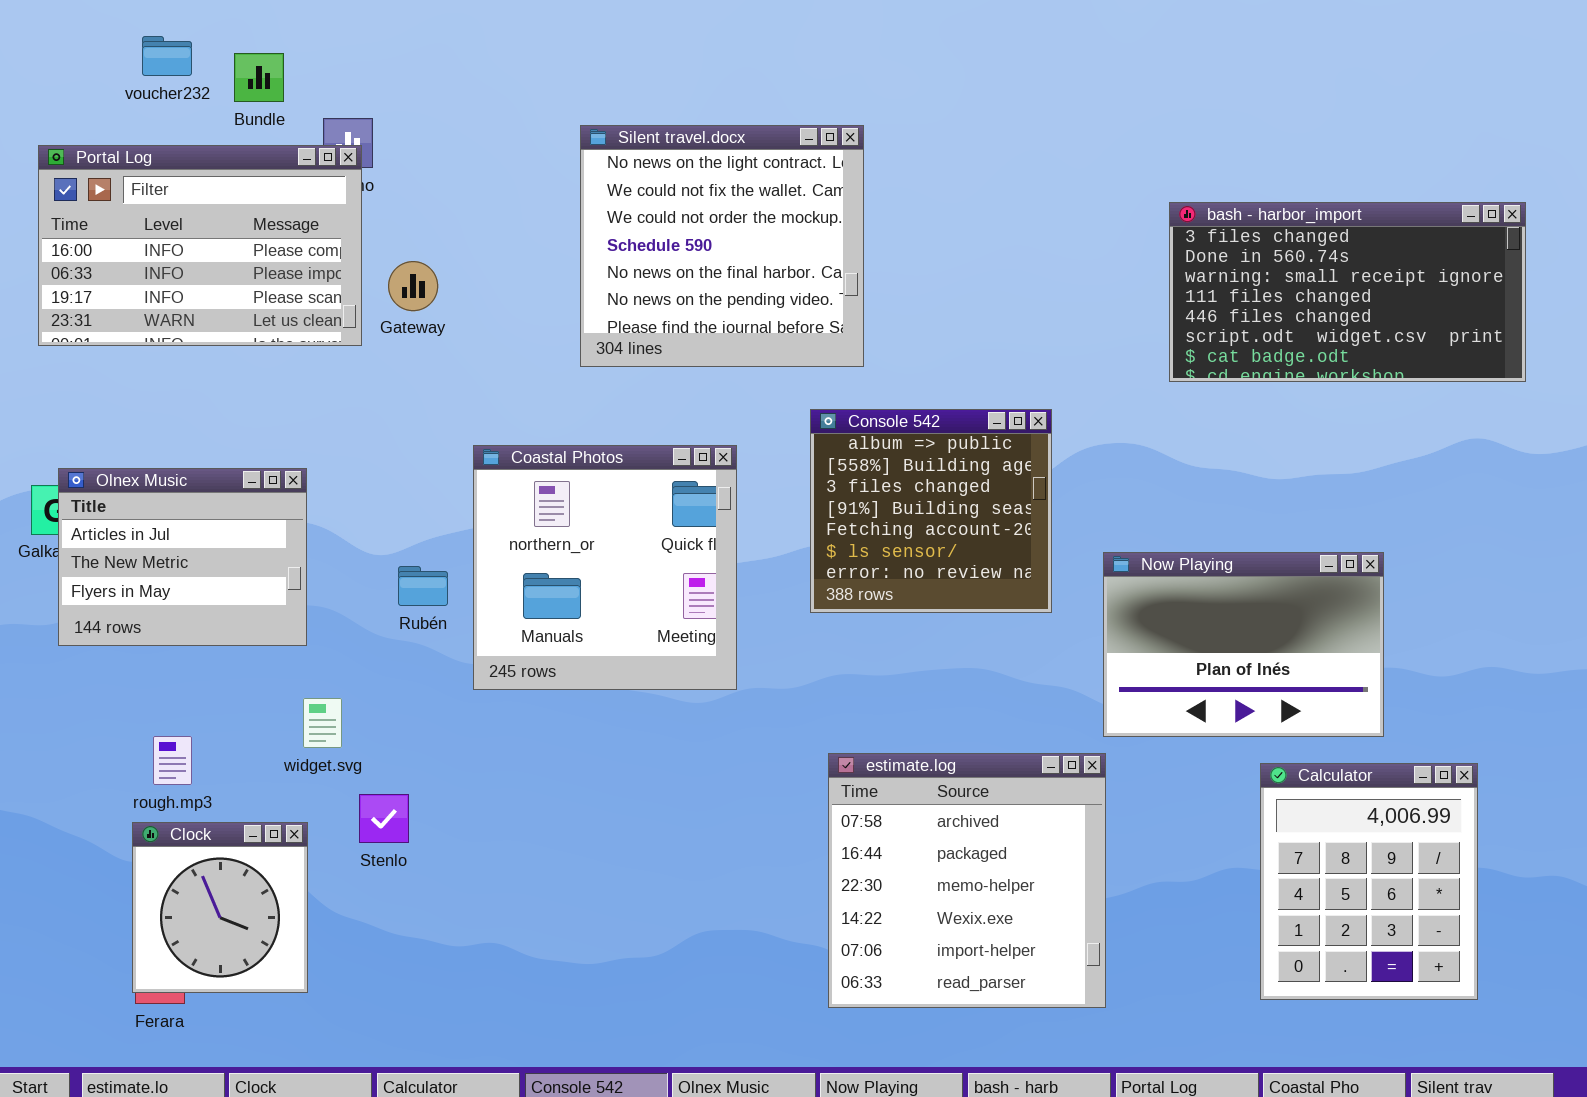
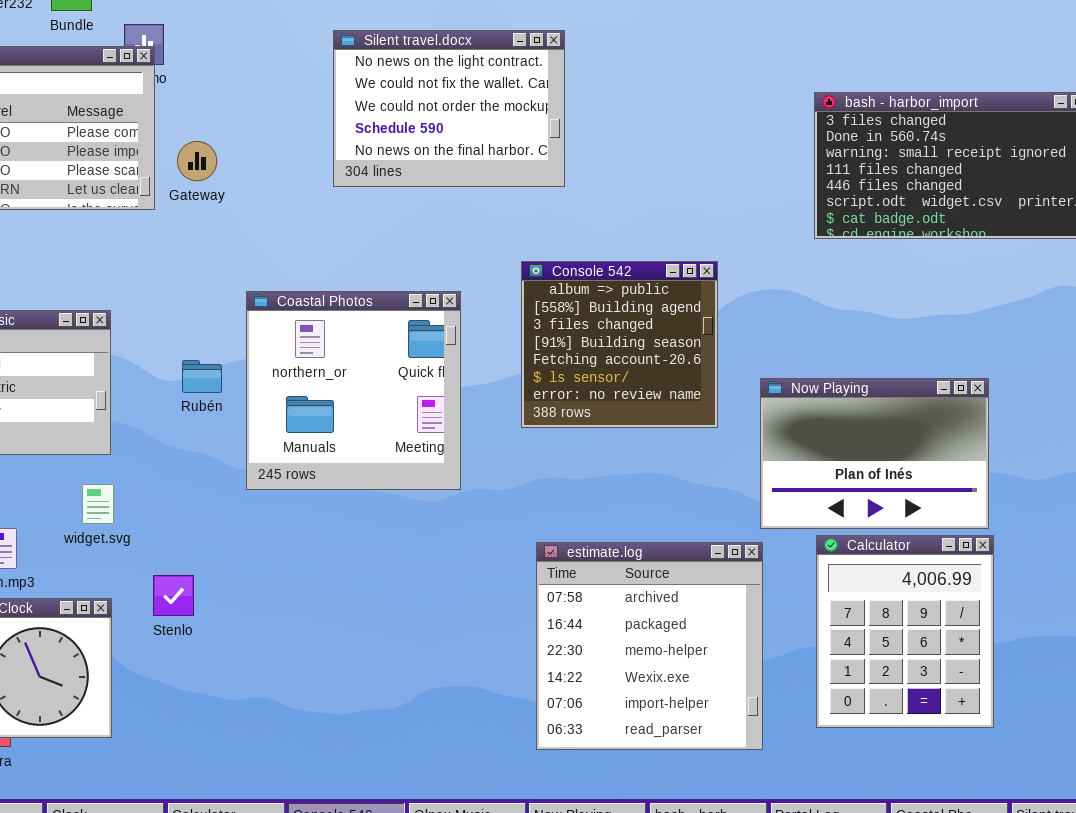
Silent travel.docx: [580,125,864,367] -> [333,30,565,187], resized
Rubén: [398,566,448,606] -> [182,360,222,393], moved
widget.svg: [303,698,342,748] -> [82,484,114,524], moved
Calculator: [1260,763,1478,1000] -> [816,535,994,728], moved

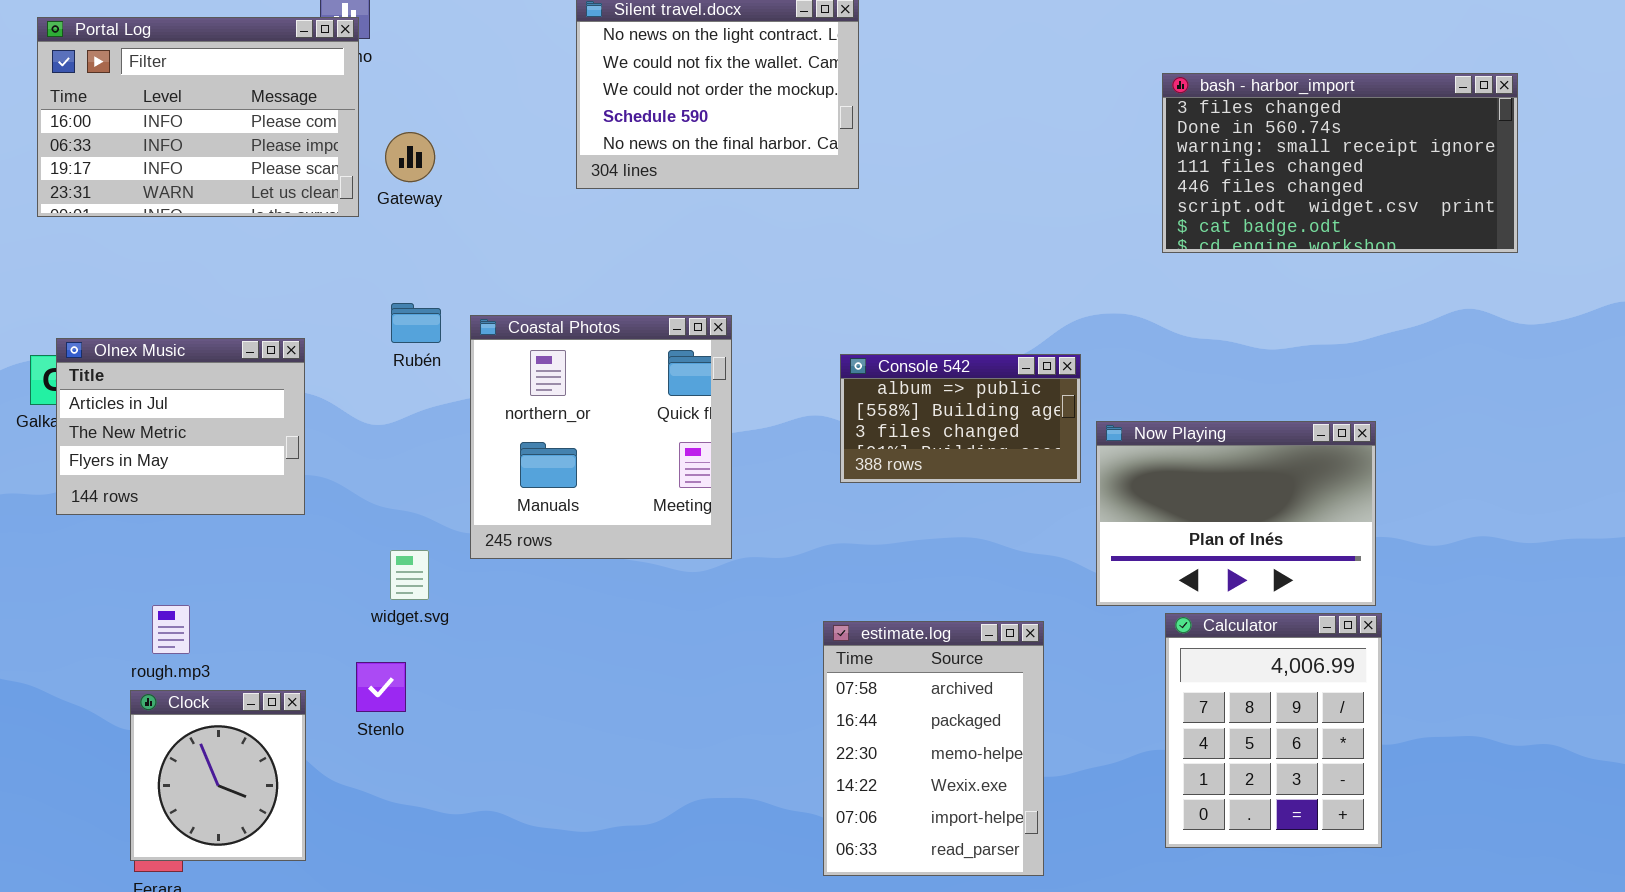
Console 542: [521,261,718,428] -> [840,354,1081,483], moved, resized
Rubén: [182,360,222,393] -> [391,303,441,343], moved
widget.svg: [82,484,114,524] -> [390,550,429,600], moved
estimate.log: [536,542,763,750] -> [823,621,1044,876], resized

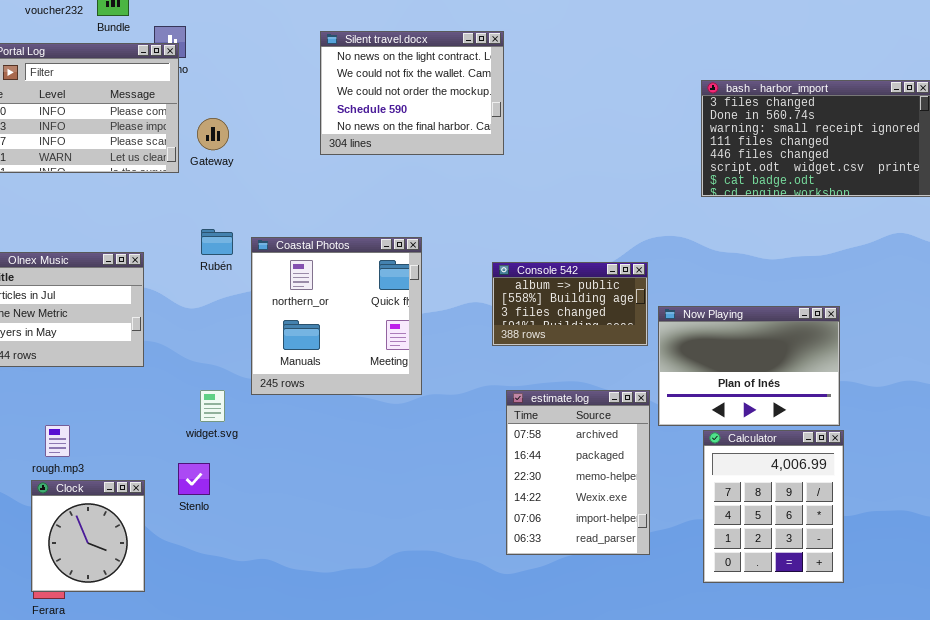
estimate.log: [823,621,1044,876] -> [506,390,650,555], moved

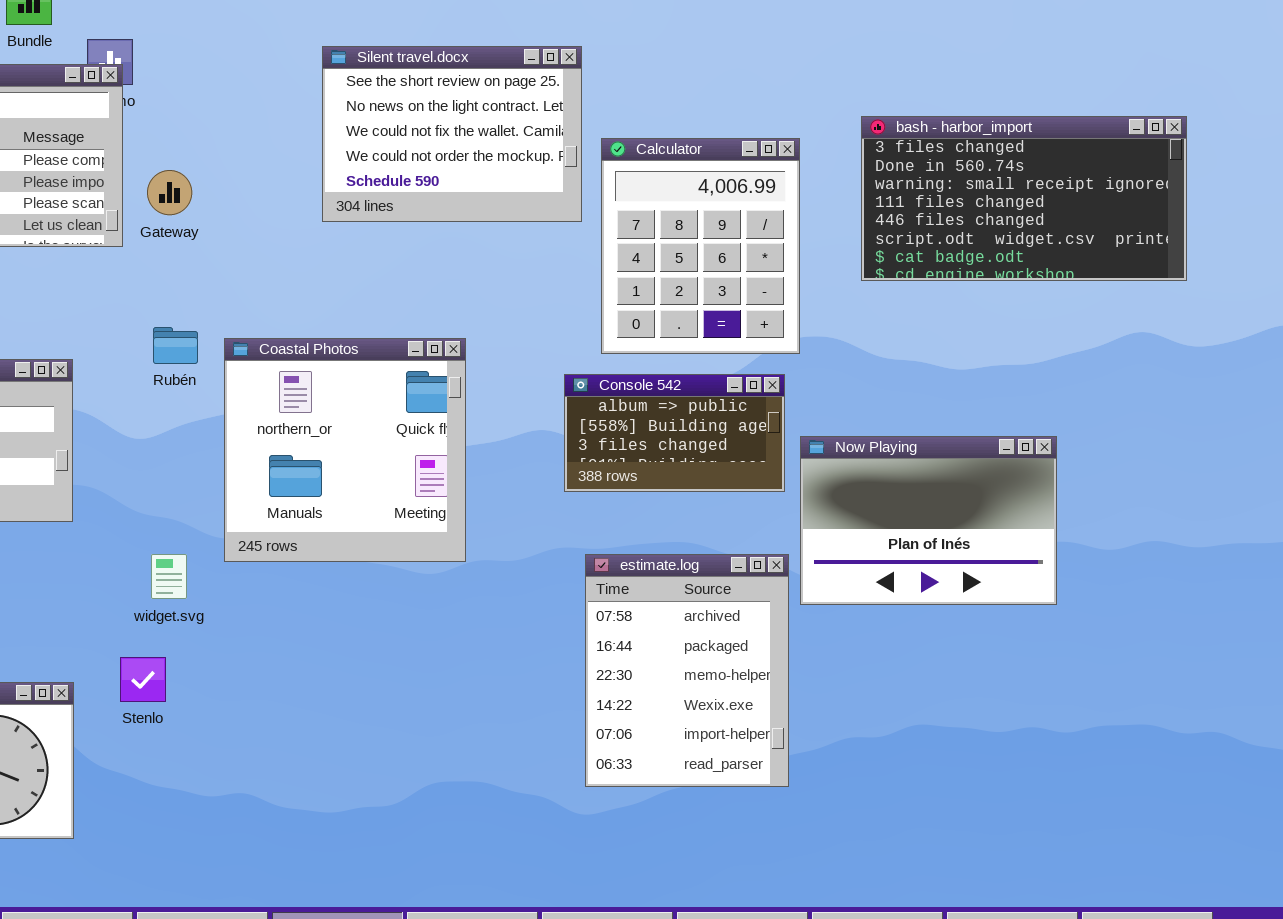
Silent travel.docx: [320,31,504,155] -> [322,46,582,222], scrolled up 1 row
Calculator: [703,430,844,583] -> [601,138,800,354], moved

